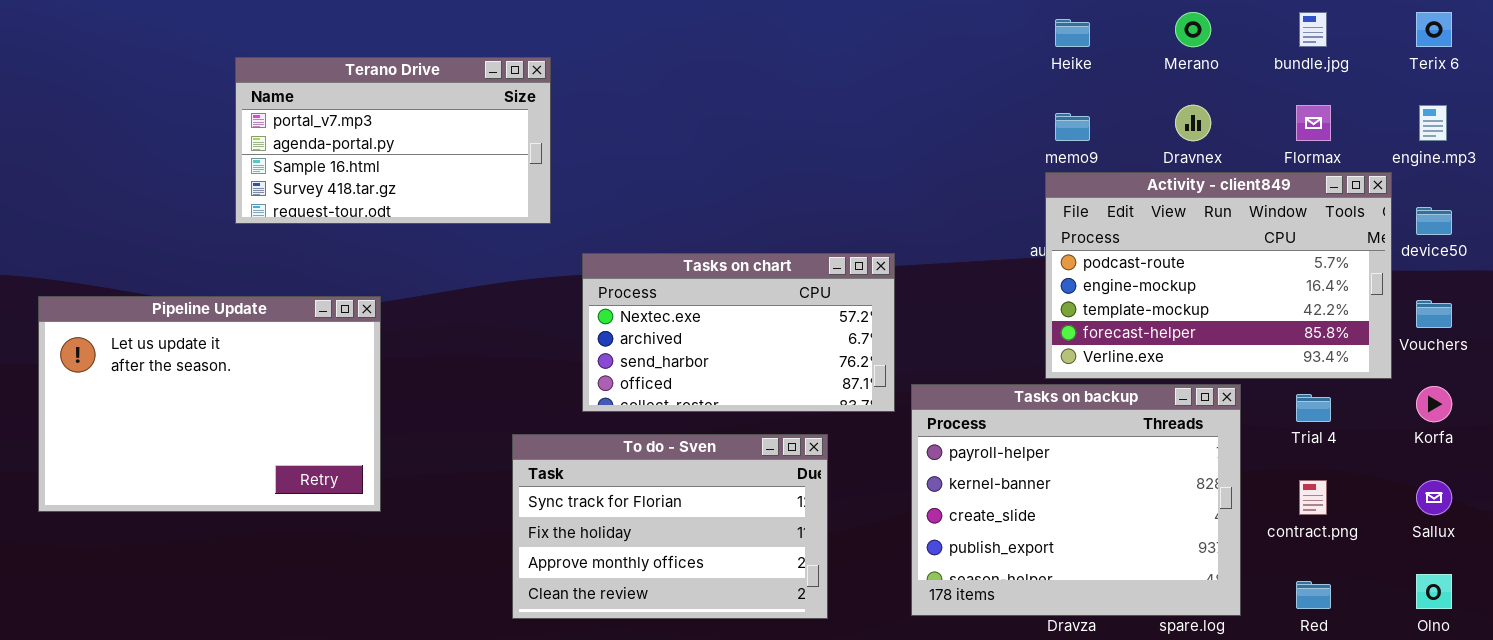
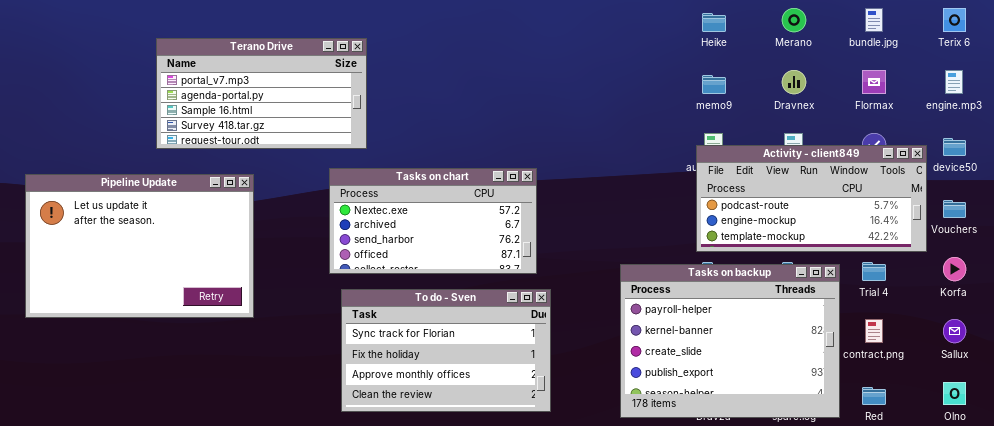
Activity - client849: [1045,172,1392,379] -> [696,145,927,252], resized
Tasks on chart: [582,253,895,412] -> [329,168,537,274], moved
Pipeline Update: [38,296,381,512] -> [25,174,254,318], moved
Tasks on backup: [911,384,1241,616] -> [620,264,840,418], moved

